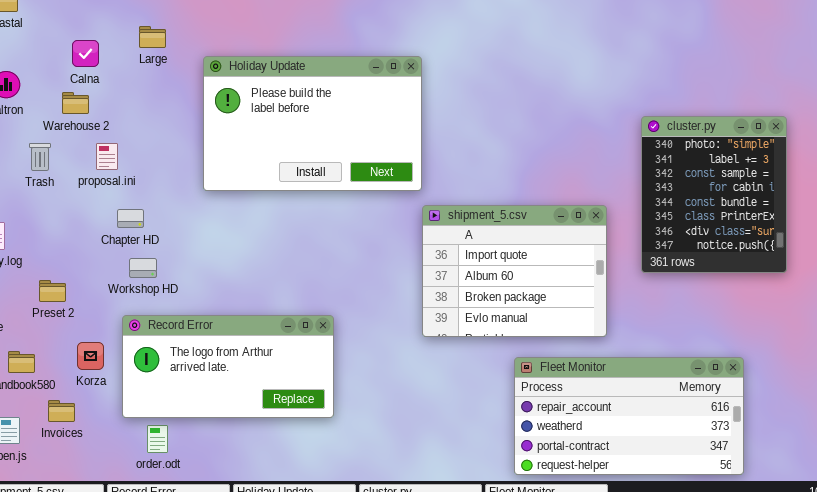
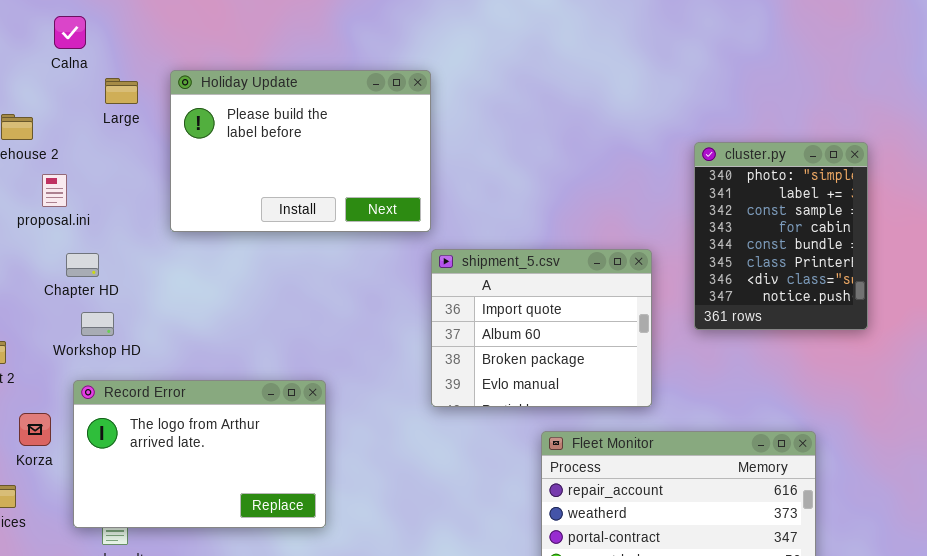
Large: [139,26,166,48] -> [105,78,138,104], moved
Calna: [72,40,99,67] -> [54,16,86,49], moved
Record Error: [122,315,334,418] -> [73,380,326,528], resized

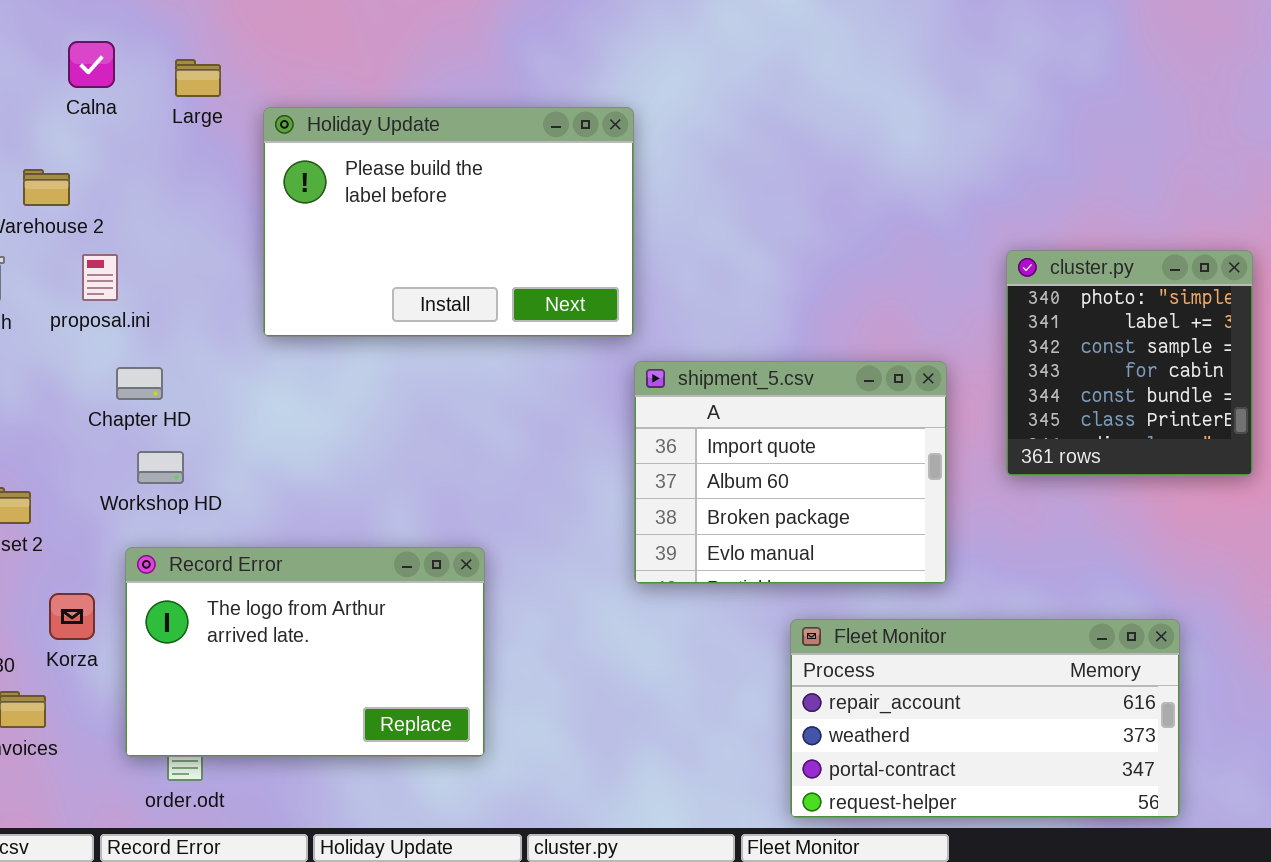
Calna: [54,16,86,49] -> [68,41,115,88], moved
Large: [105,78,138,104] -> [175,59,221,97], moved
cluster.py: [694,142,868,330] -> [1006,250,1253,476], resized

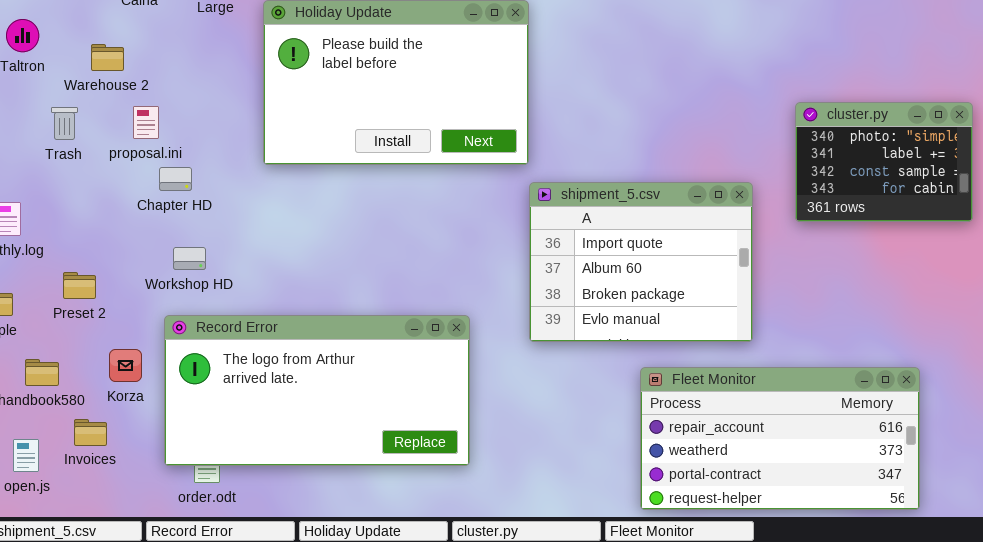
cluster.py: [1006,250,1253,476] -> [795,102,973,222], resized
Chapter HD: [116,367,163,400] -> [159,167,192,191], moved
Record Error: [125,547,485,757] -> [164,315,470,466], resized

